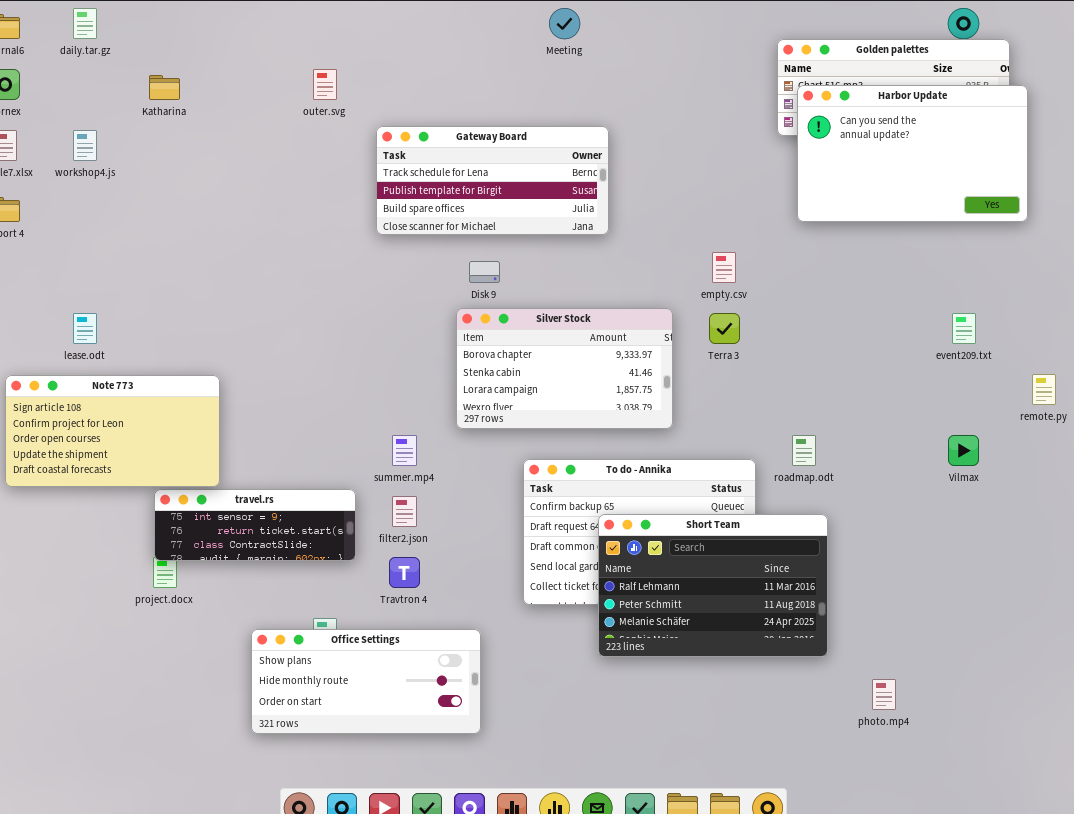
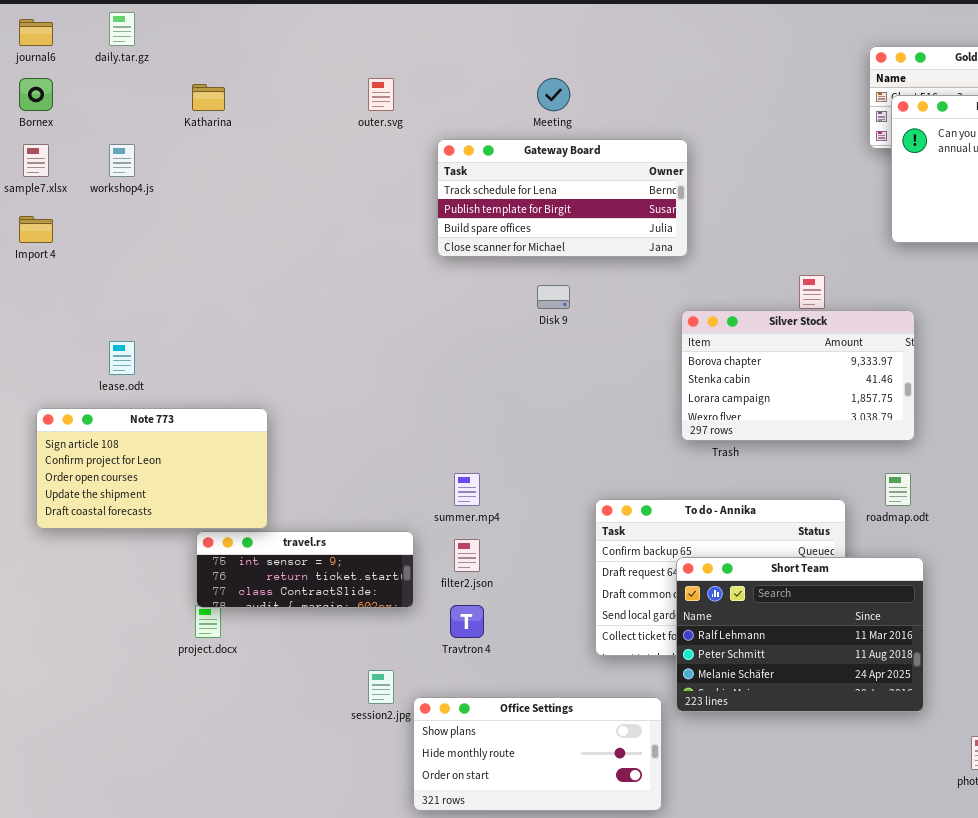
Meeting: [549,8,580,39] -> [537,78,570,111], moved
Silver Stock: [456,308,673,429] -> [681,310,915,441], moved
Office Settings: [251,629,481,734] -> [413,697,662,811], moved

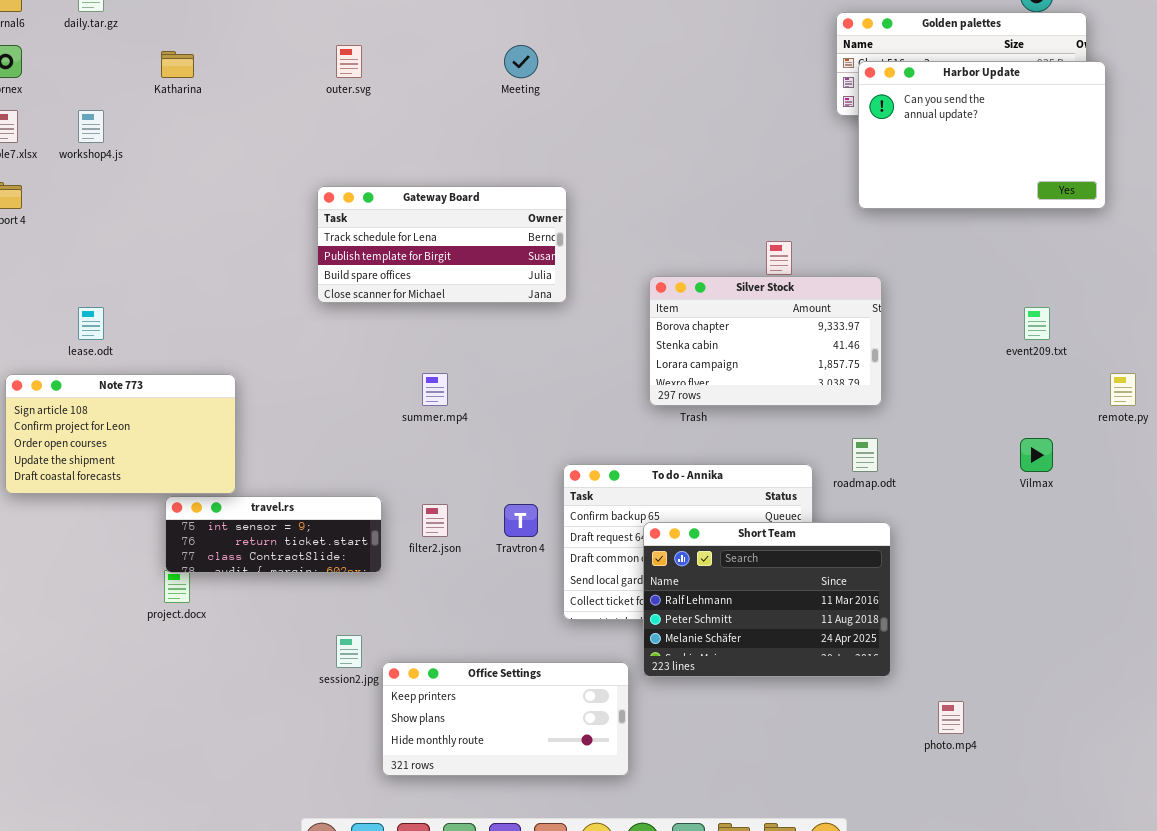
Gateway Board: [437,139,688,257] -> [317,186,567,303], moved
summer.mp4: [454,473,480,506] -> [422,373,448,406], moved
Travtron 4: [450,605,484,638] -> [504,504,538,537], moved
Office Settings: [413,697,662,811] -> [382,662,629,776], scrolled up 1 row

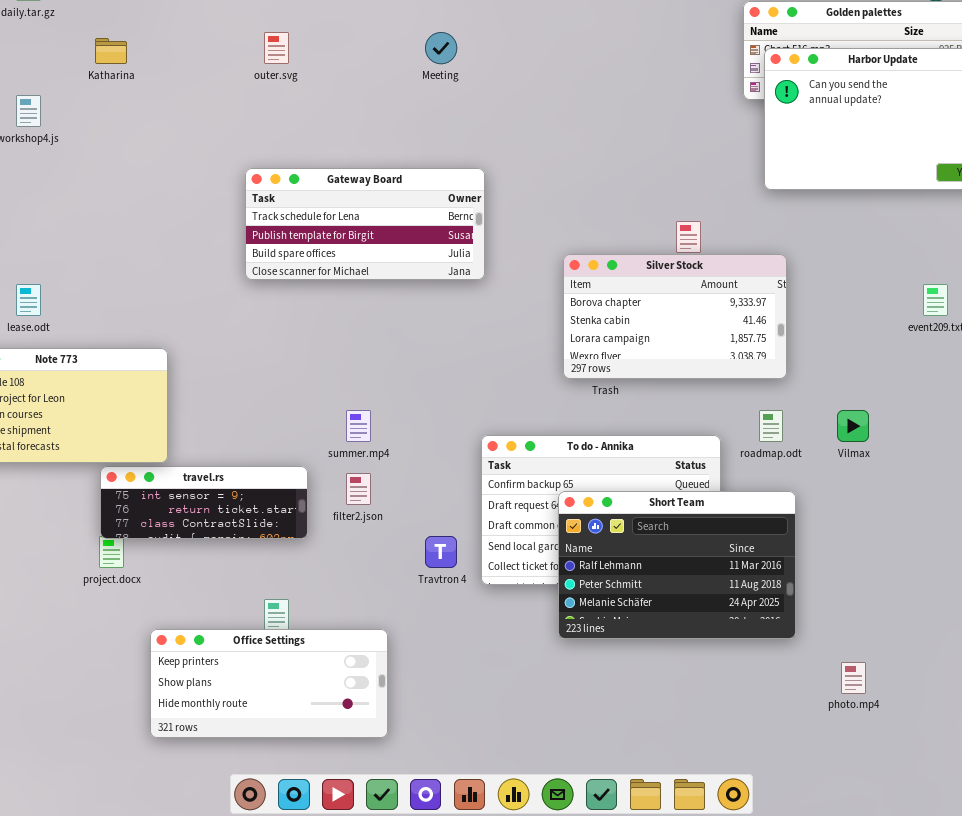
summer.mp4: [422,373,448,406] -> [346,410,371,442], moved
Vilmax: [1020,438,1053,472] -> [837,410,869,442], moved
Travtron 4: [504,504,538,537] -> [425,536,457,568], moved
Office Settings: [382,662,629,776] -> [150,629,388,738], moved

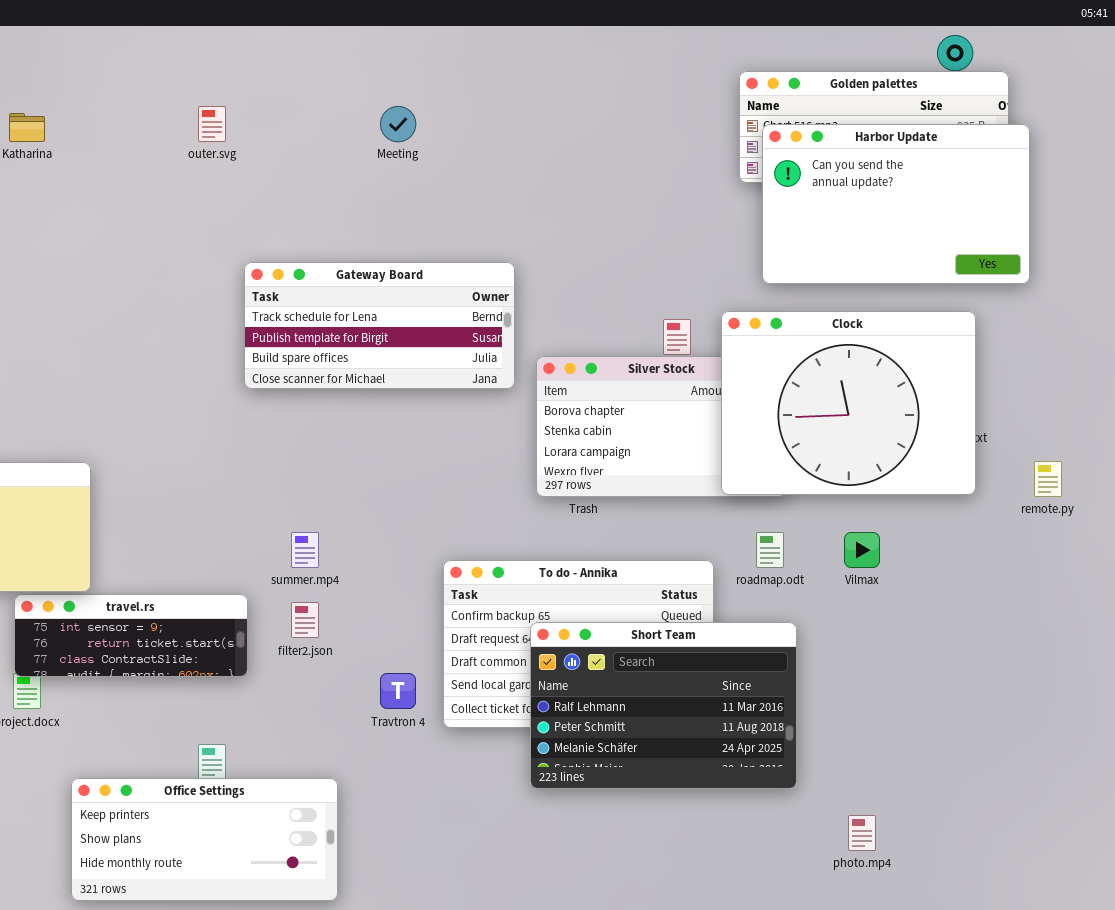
Gateway Board: [245,168,485,280] -> [244,262,515,389], moved
Clock: none -> [721,311,976,495], opened

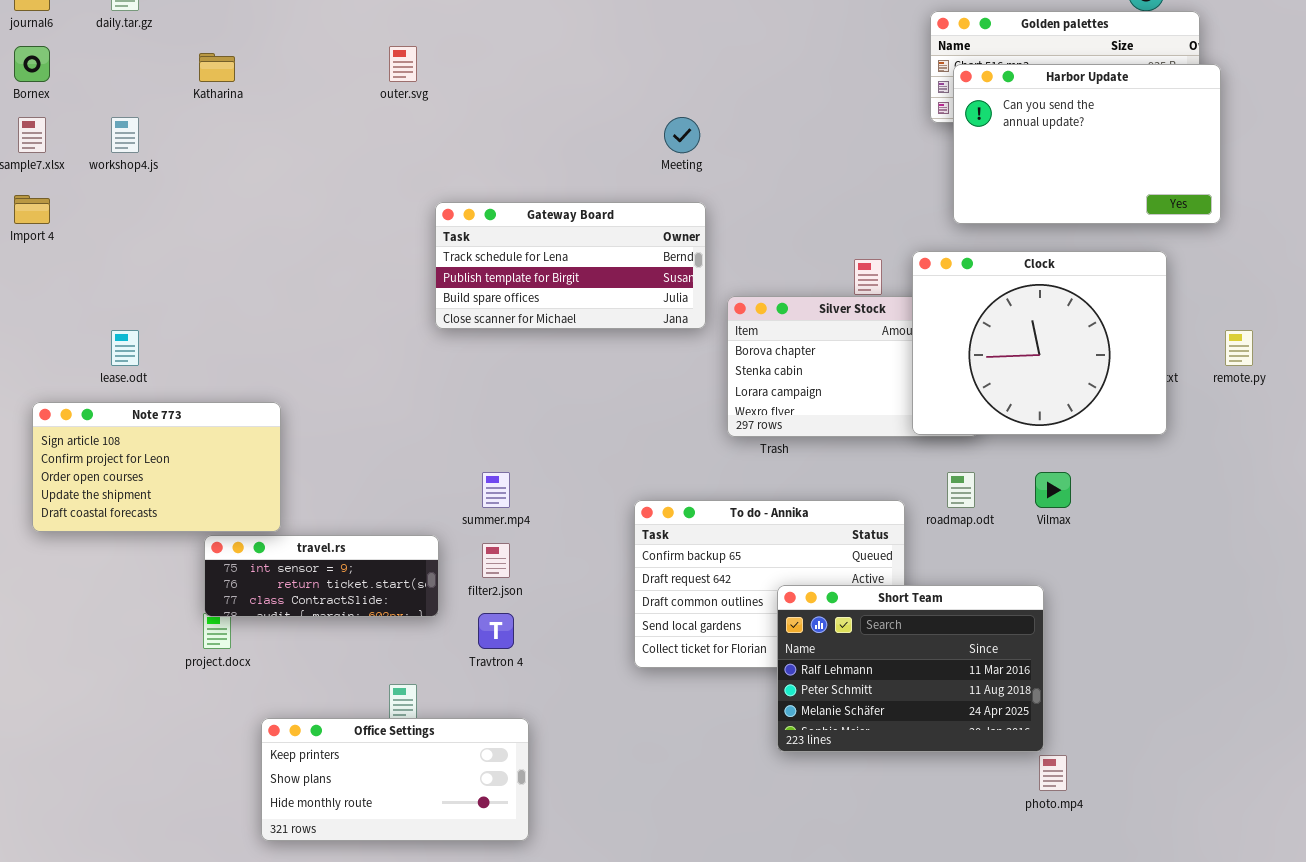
Meeting: [380,106,416,142] -> [664,117,700,153], moved
remote.py: [1034,461,1062,497] -> [1225,330,1253,366], moved
Short Team: [530,622,797,789] -> [777,585,1044,752], moved
Travtron 4: [380,673,416,709] -> [478,613,514,649], moved

